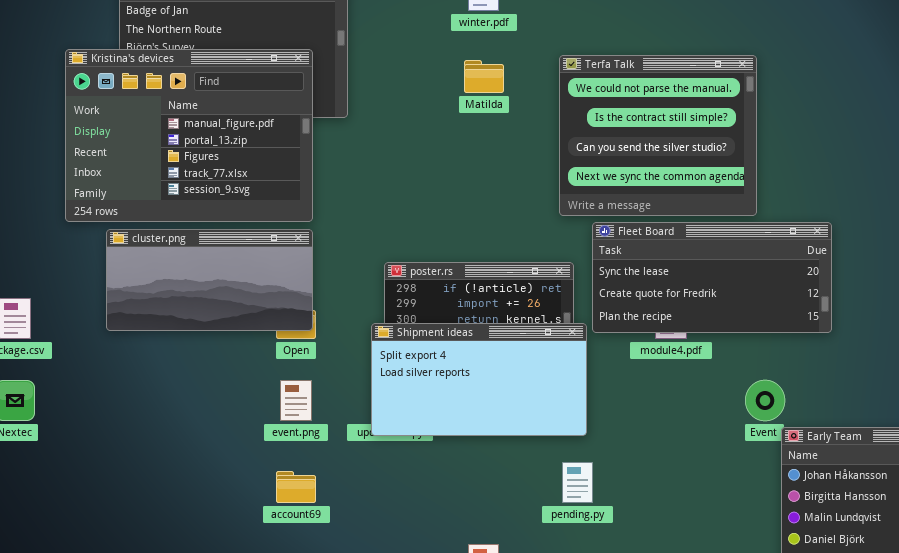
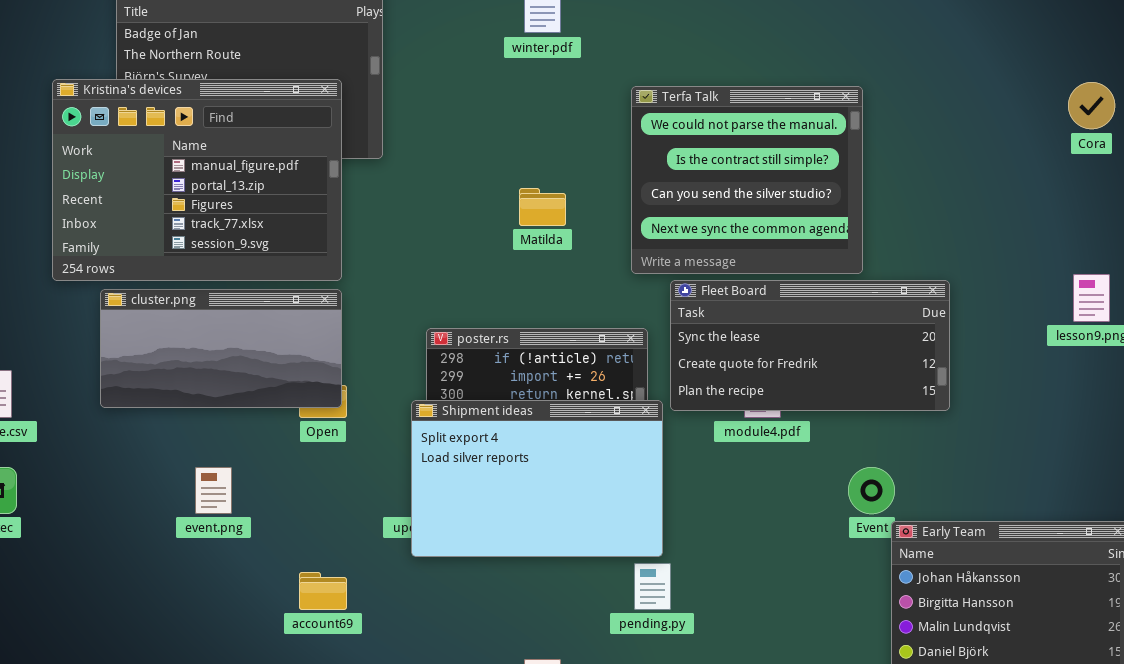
Matilda: [464,60,504,93] -> [519,188,566,226], moved
Shipment ideas: [371,323,587,436] -> [411,400,663,557], resized
event.png: [280,380,312,421] -> [195,467,232,514], moved

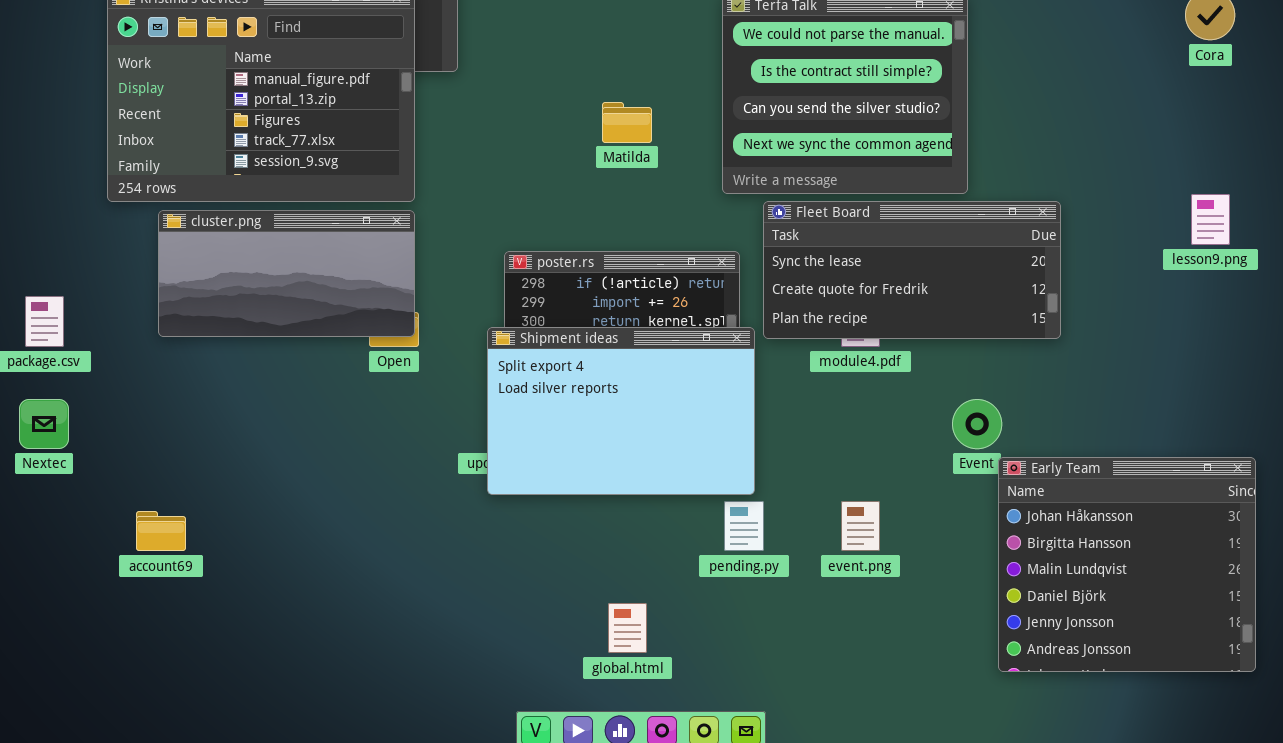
event.png: [195,467,232,514] -> [841,501,880,551], moved
account69: [299,572,347,610] -> [136,511,186,551], moved

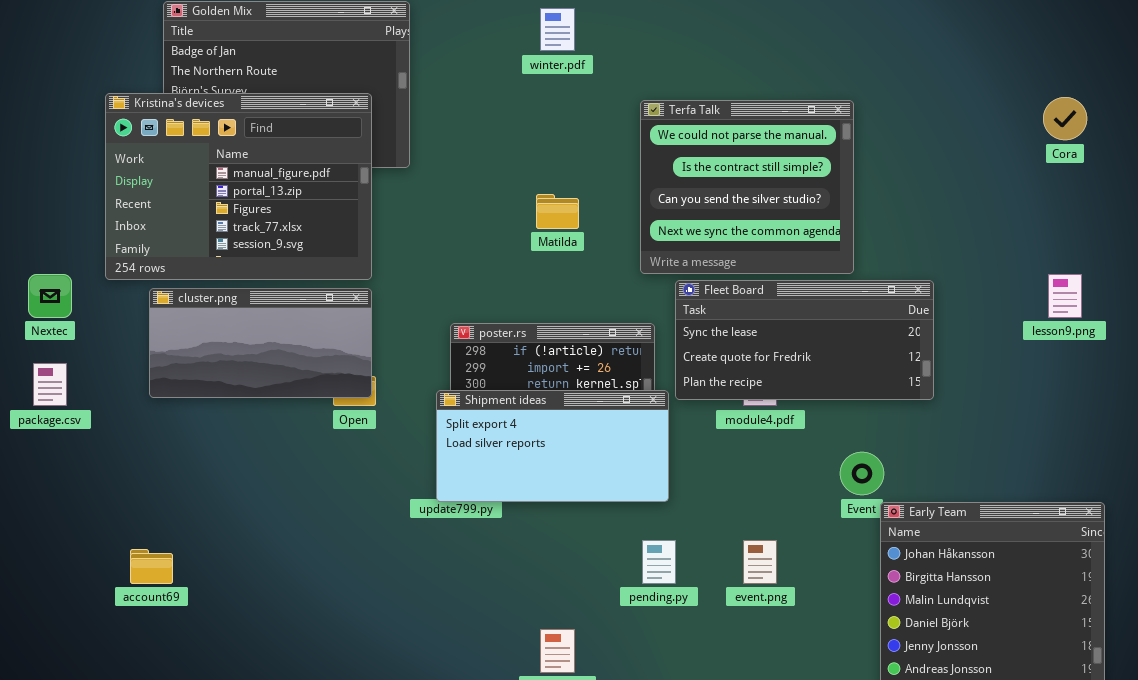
Shipment ideas: [487,327,755,495] -> [436,390,669,502], resized
Nextec: [19,399,69,449] -> [28,274,72,318], moved

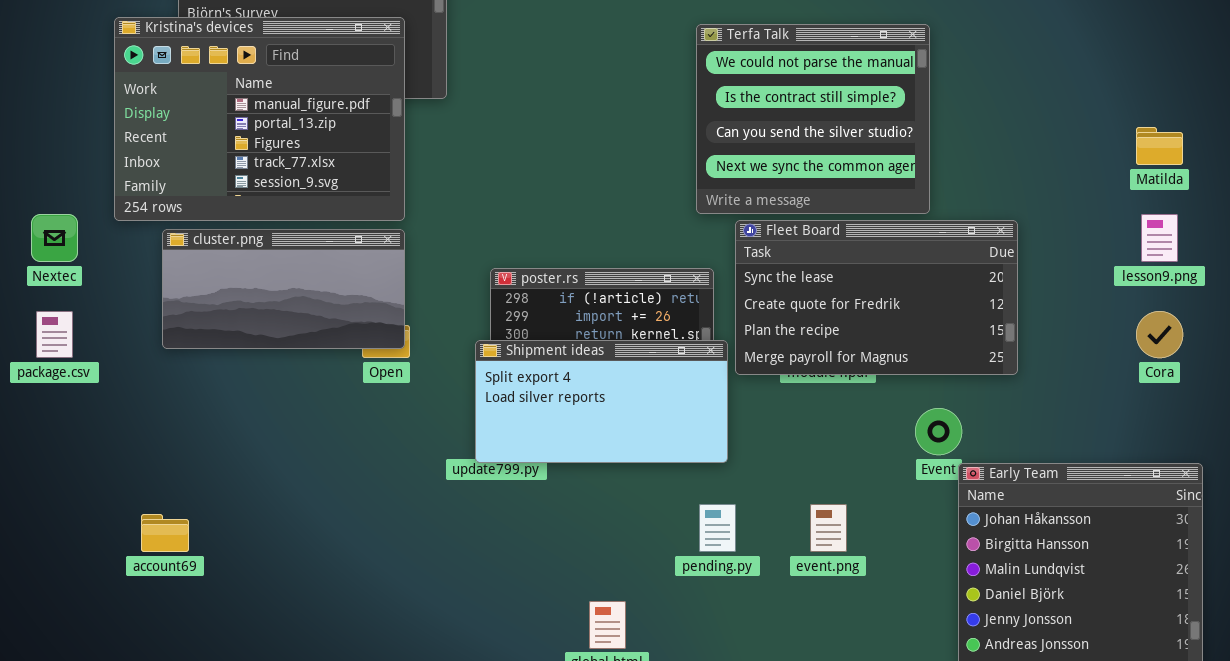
Cora: [1043,97,1087,140] -> [1136,311,1183,358], moved
Matilda: [536,194,579,229] -> [1136,127,1183,165], moved
Fleet Board: [675,280,934,400] -> [735,220,1018,375], resized

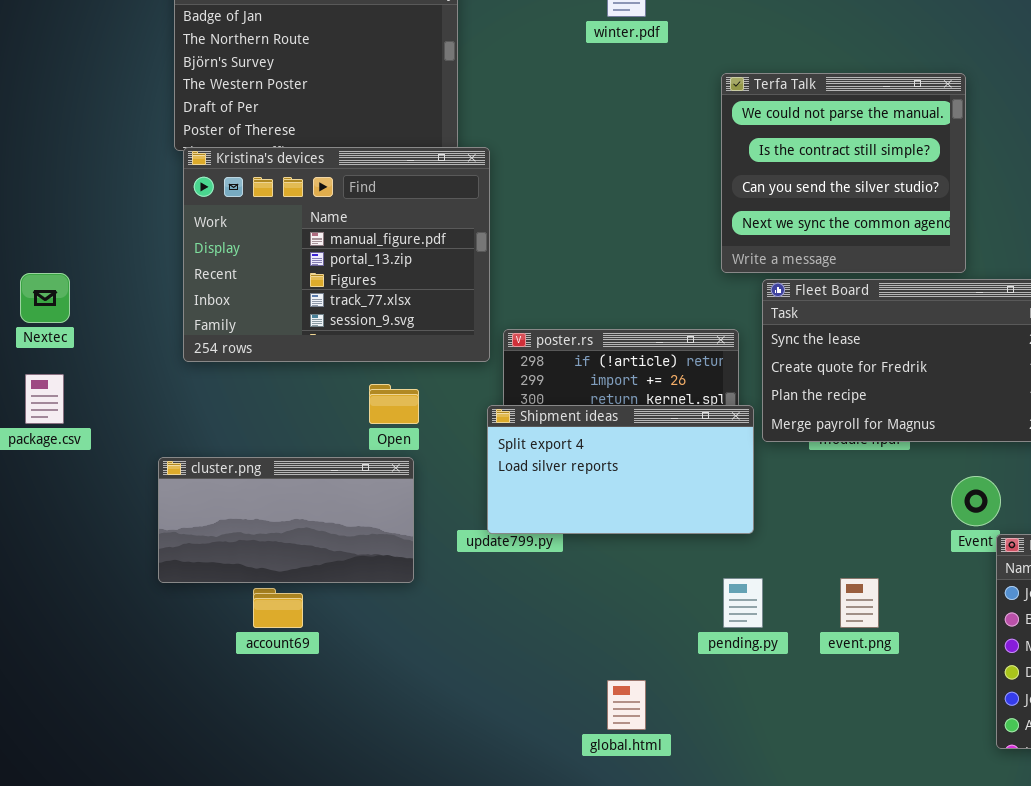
Kristina's devices: [114,17,405,221] -> [183,147,490,362], moved
cluster.png: [162,229,405,349] -> [158,457,414,583], moved
account69: [141,514,189,552] -> [253,588,303,628], moved

